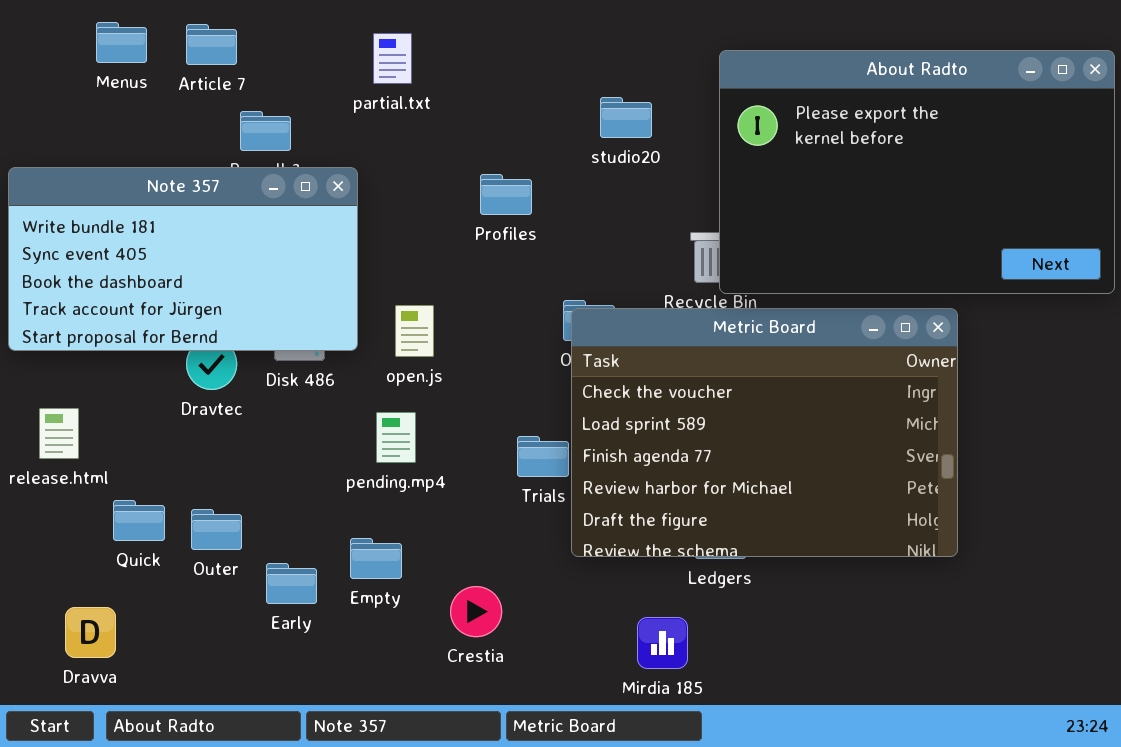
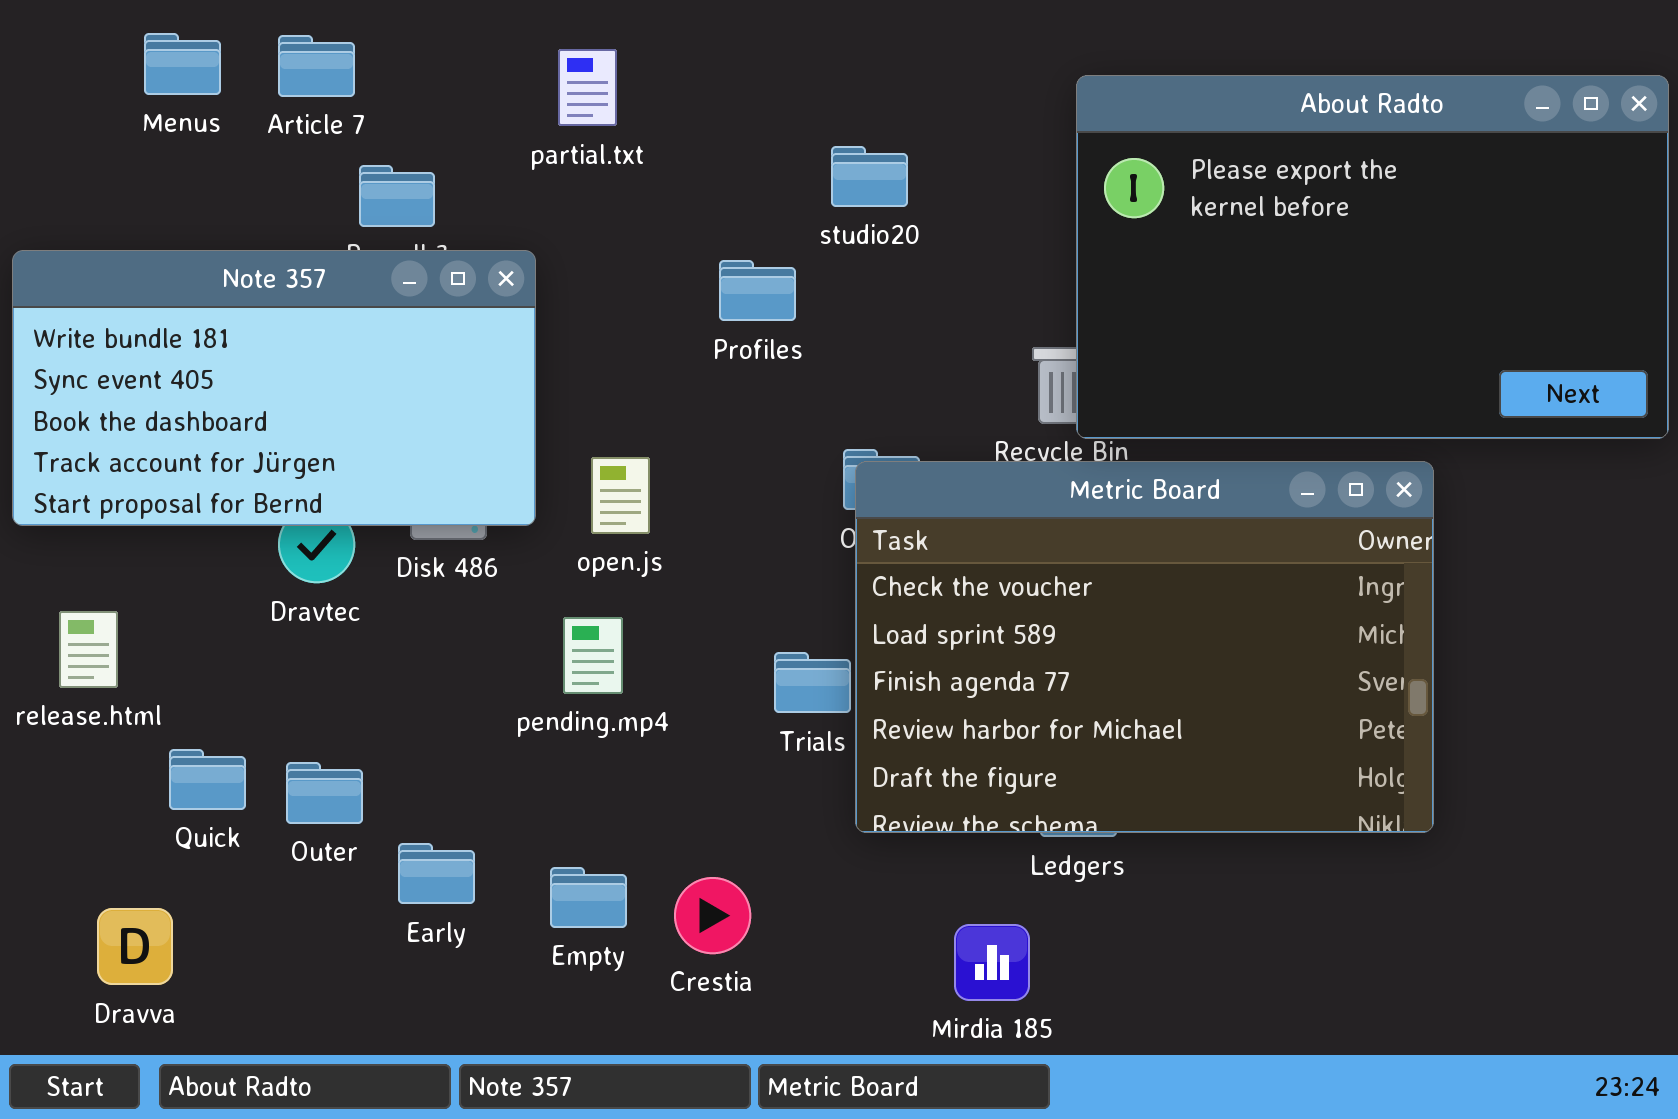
studio20: [600,97,652,138] -> [831,146,908,207], moved
Empty: [350,538,402,579] -> [550,867,627,928], moved

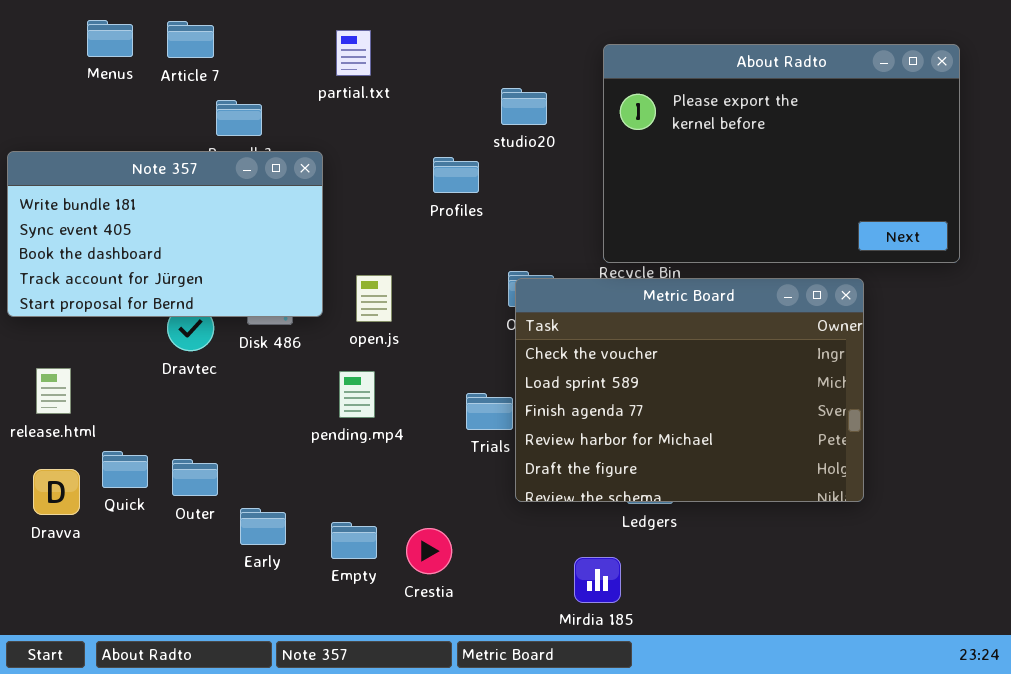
About Radto: [1076,75,1669,439] -> [603,44,960,263], moved
Dravva: [97,908,173,985] -> [33,469,80,515], moved

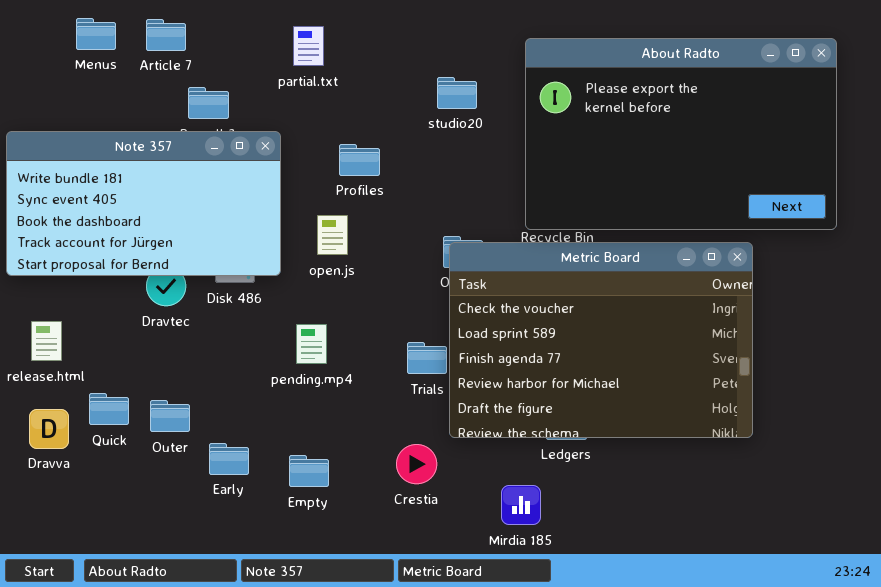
Profiles: [433,157,479,193] -> [339,144,380,176], moved
open.js: [356,275,392,322] -> [317,215,348,255], moved
Crestia: [406,528,452,574] -> [396,444,437,484], moved

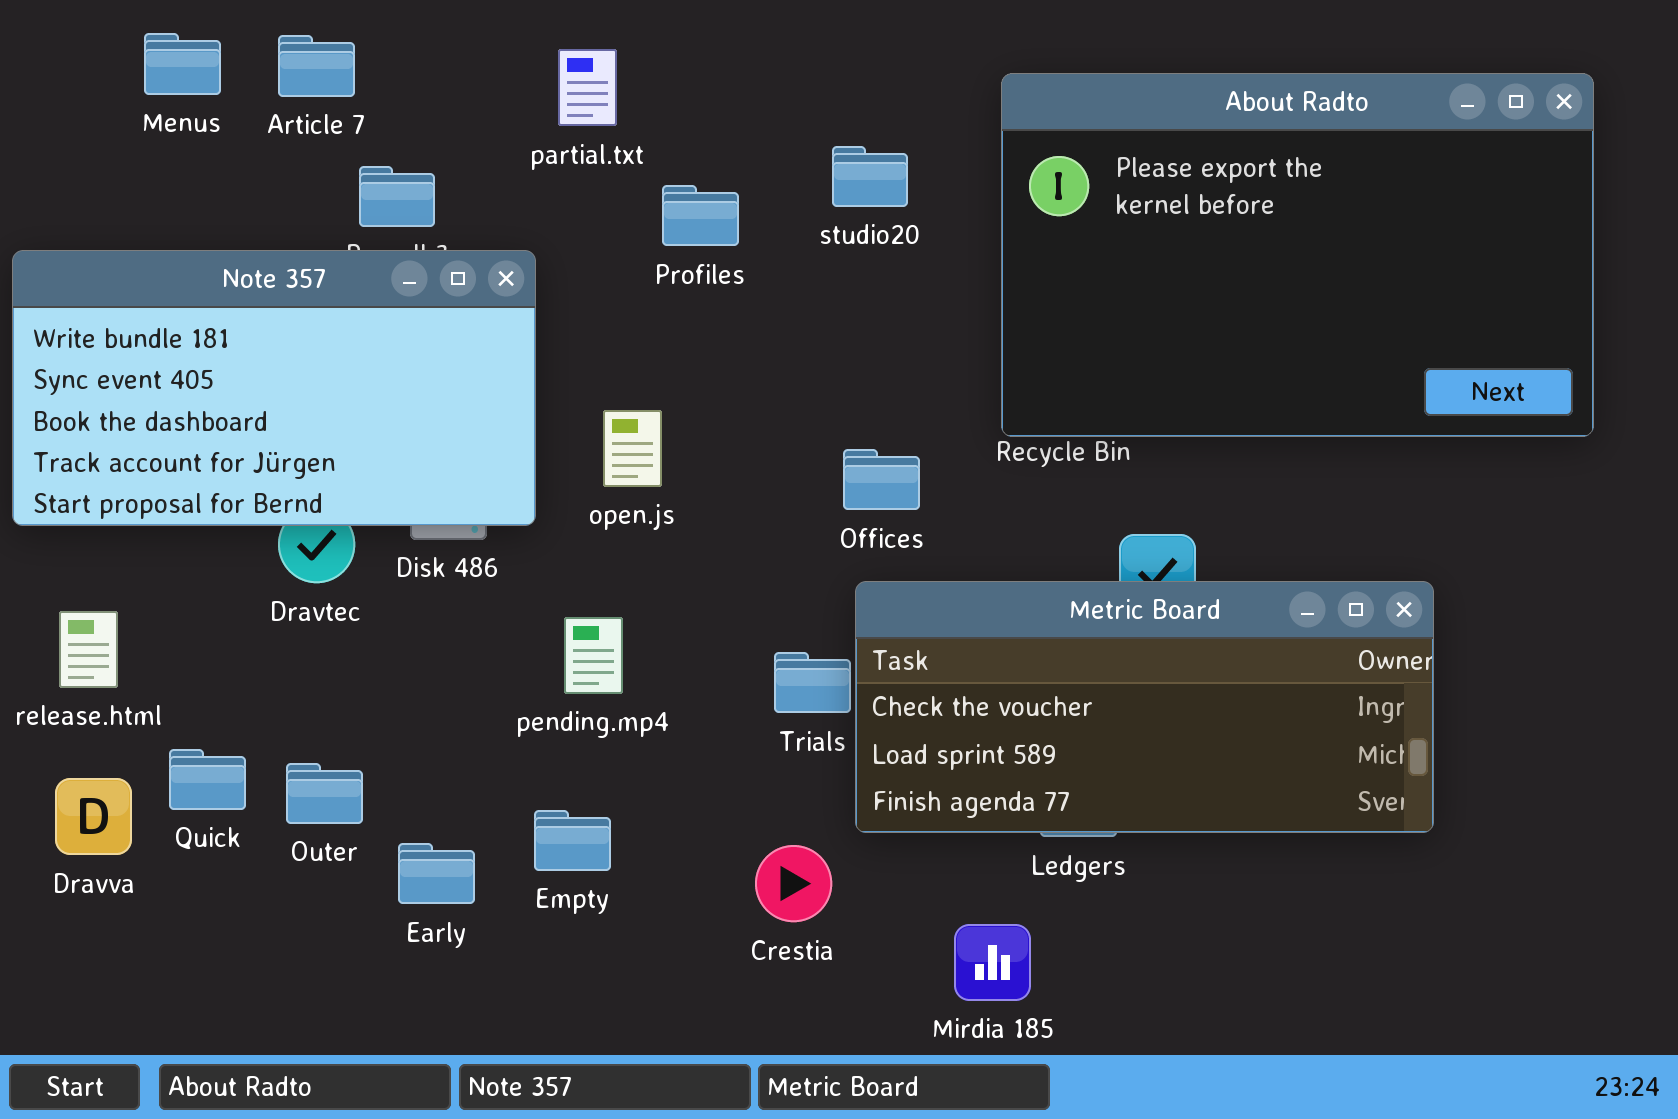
Profiles: [339,144,380,176] -> [662,185,739,246], moved
Metric Board: [449,242,753,438] -> [855,581,1434,833], resized
Empty: [289,455,329,487] -> [534,810,611,871], moved

